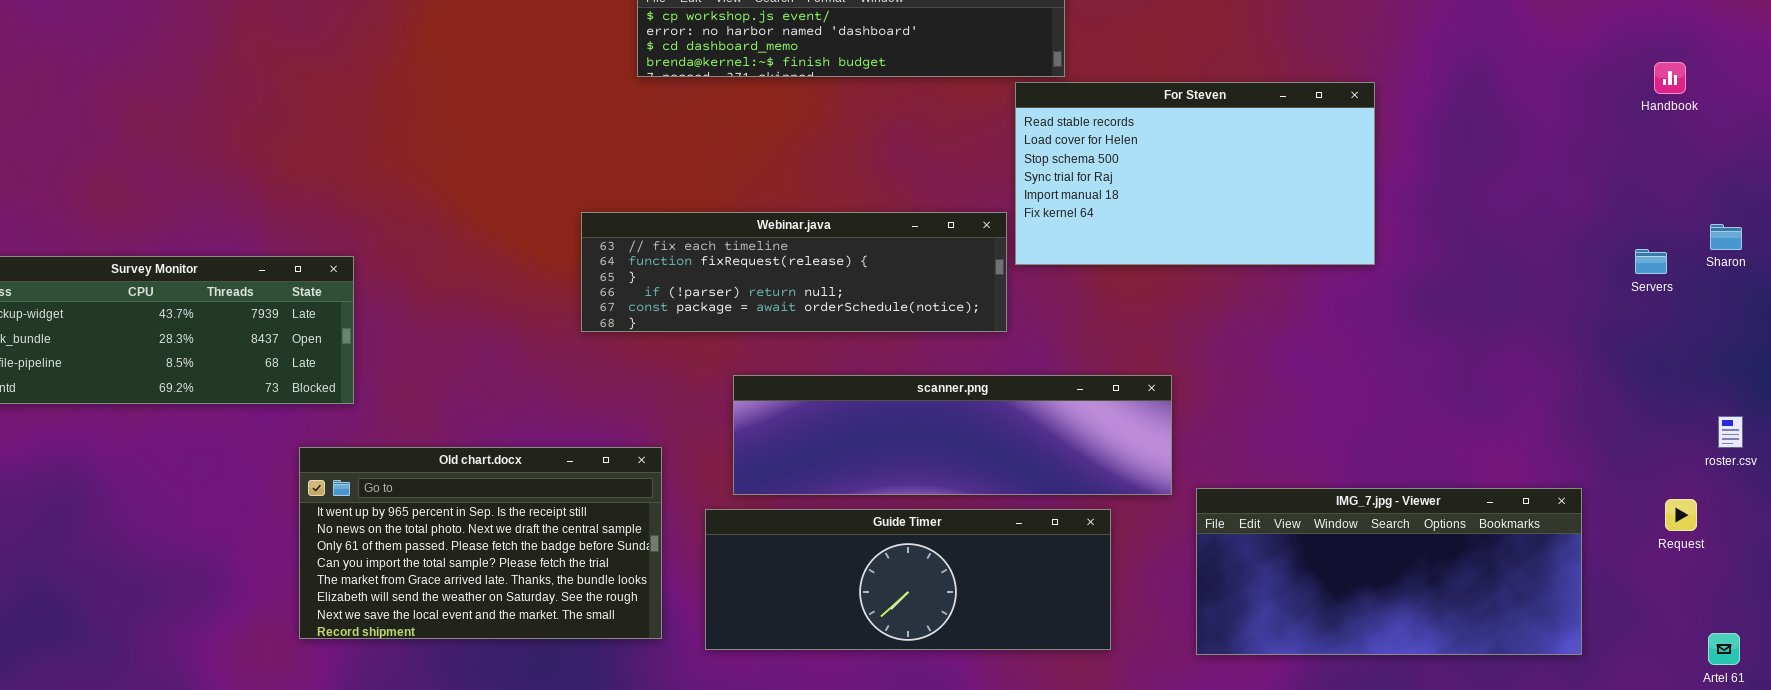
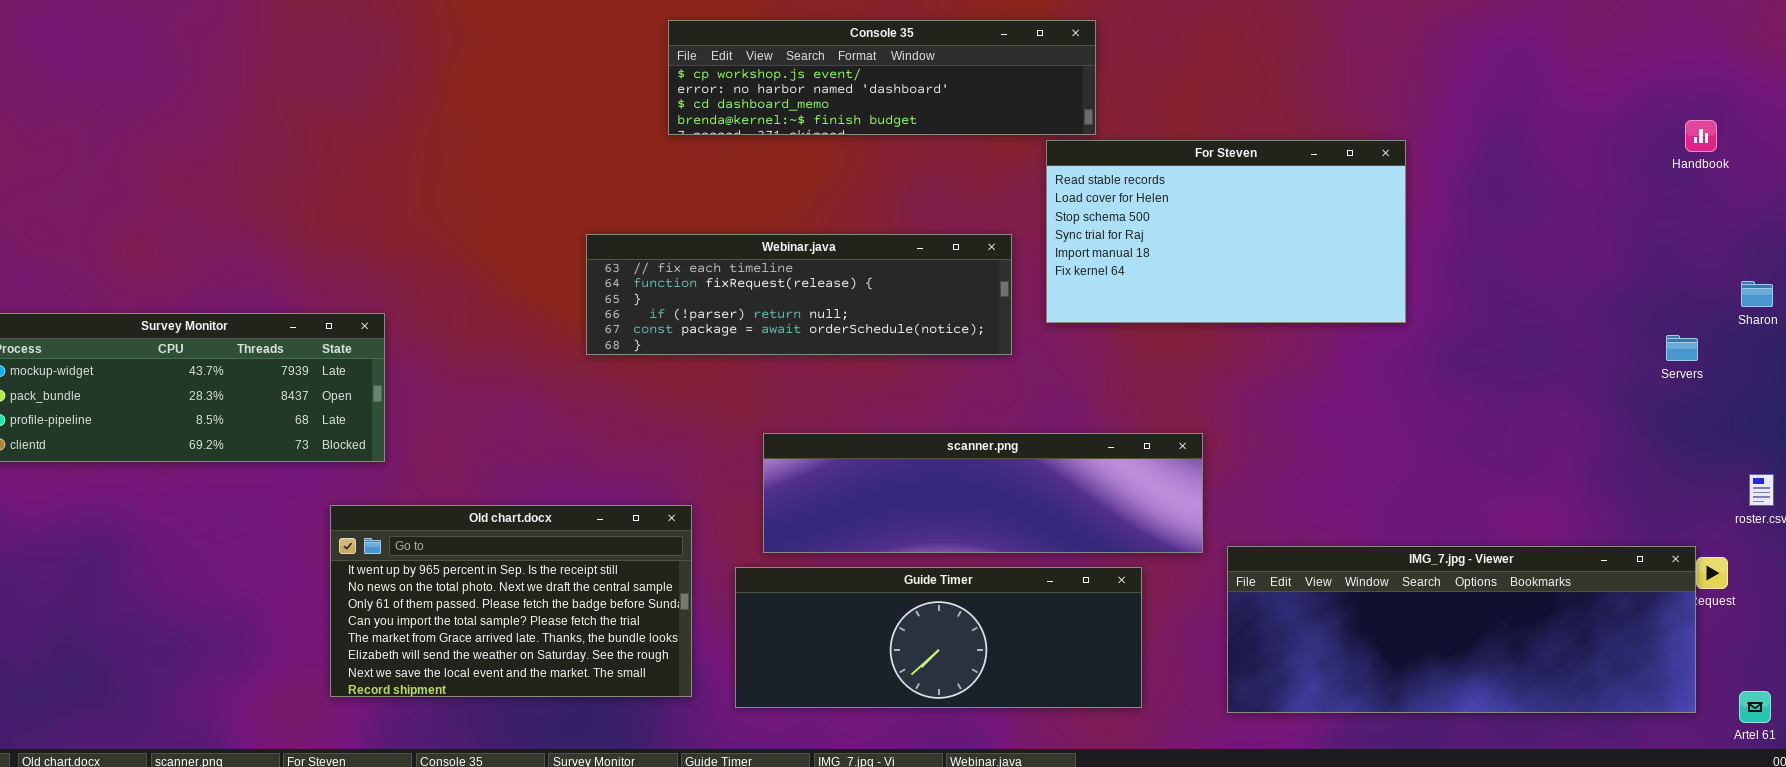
Webinar.java: [581,212,1007,332] -> [586,234,1012,355], moved
Servers: [1635,249,1667,274] -> [1666,335,1698,361], moved
IMG_7.jpg - Viewer: [1196,488,1582,655] -> [1227,546,1696,713], resized

